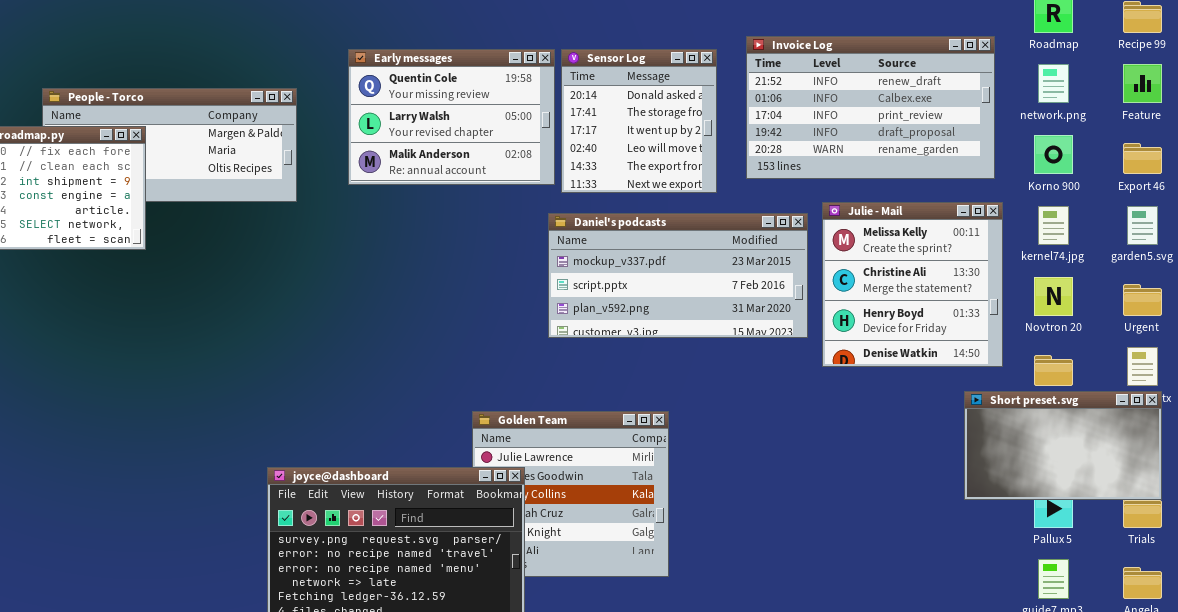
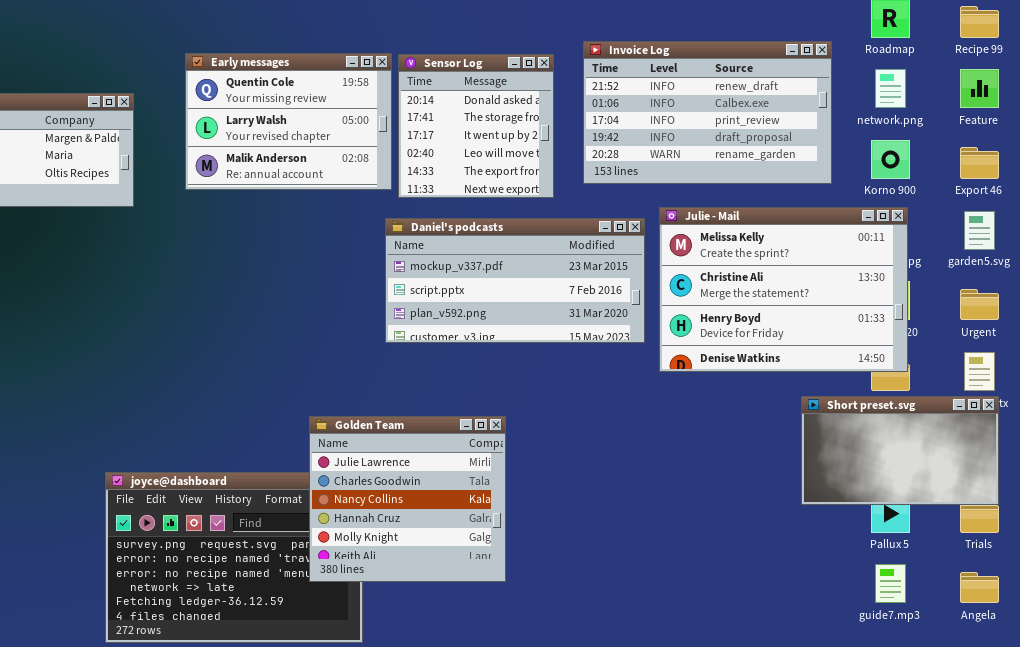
Julie - Mail: [822,202,1003,367] -> [659,207,908,372], resized
Golden Team: [472,411,669,577] -> [309,416,506,582], raised

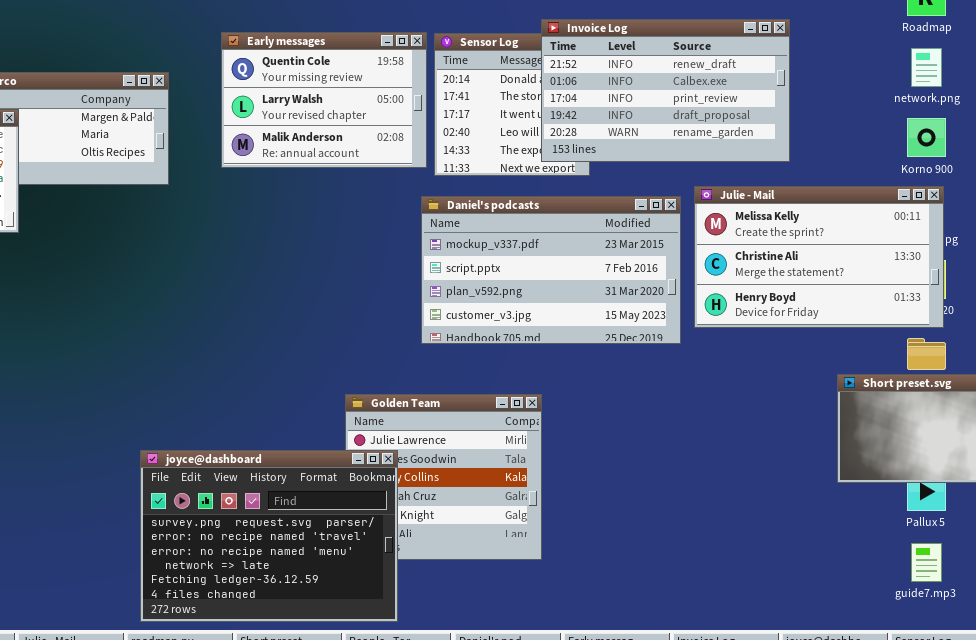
Invoice Log: [583,41,832,184] -> [541,19,790,162], moved
Julie - Mail: [659,207,908,372] -> [694,186,944,328], resized
Daniel's podcasts: [385,218,645,343] -> [421,196,681,344], resized
joyce@dashboard: [105,472,363,643] -> [140,450,398,622], raised

